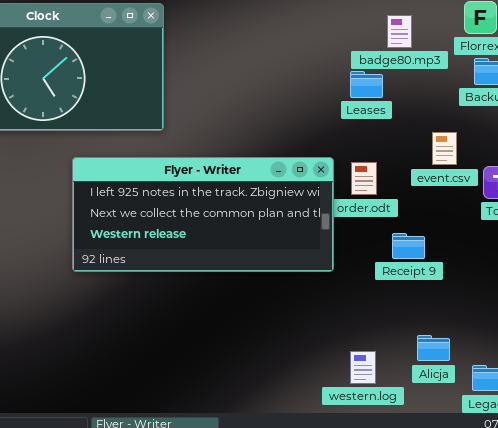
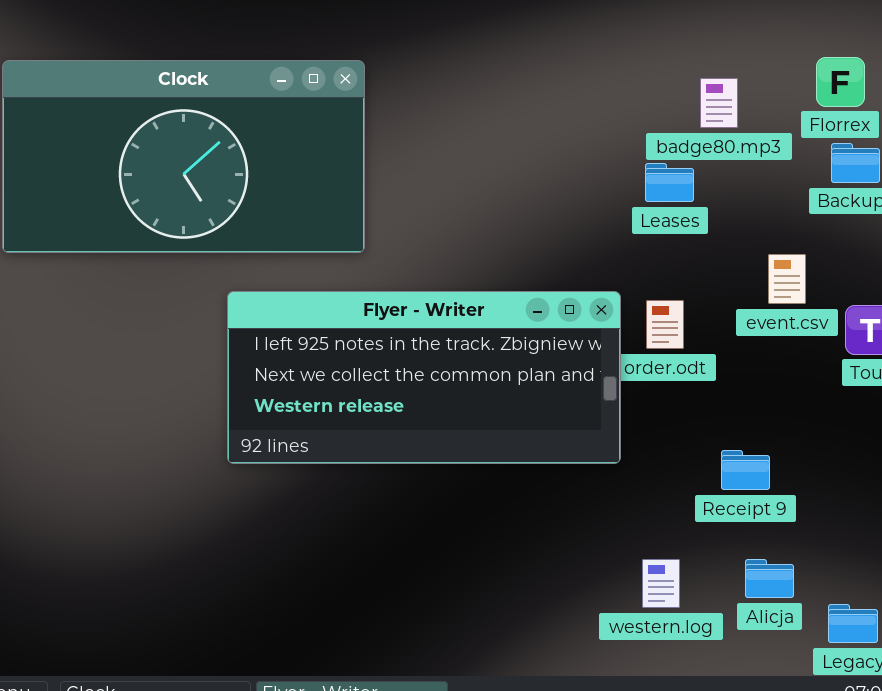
Receipt 9: [392,233,425,259] -> [721,450,770,490], moved
western.log: [350,351,376,384] -> [642,559,680,608], moved

